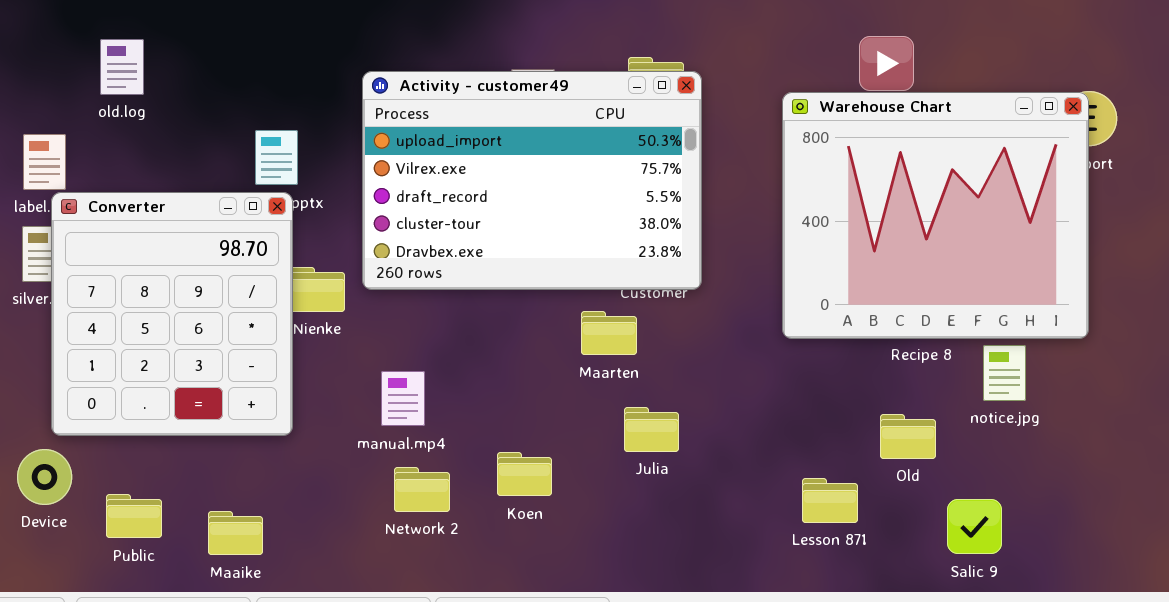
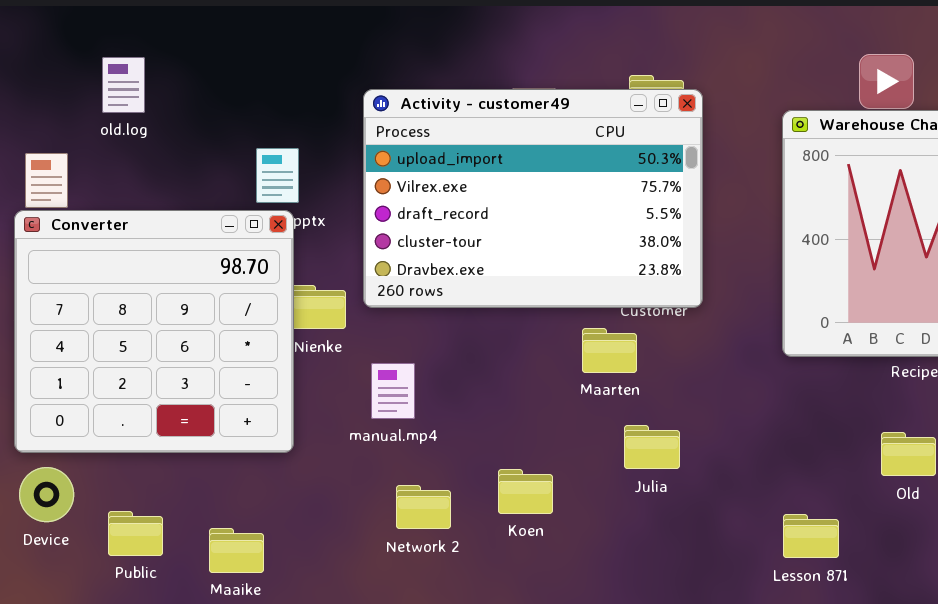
Converter: [51,192,293,436] -> [14,210,294,453], resized
manual.mp4: [381,371,425,426] -> [371,363,415,419], moved
Lesson 871: [802,478,858,523] -> [783,514,839,558], moved

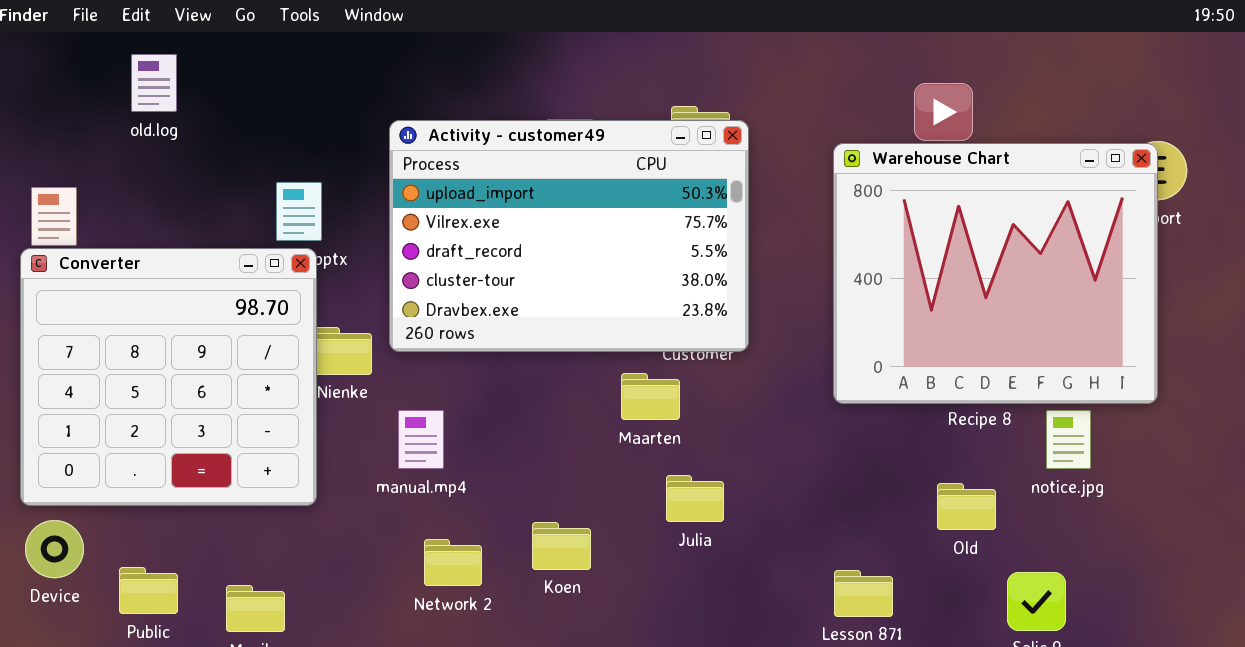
old.log: [102,57,145,113] -> [131,54,177,112], moved

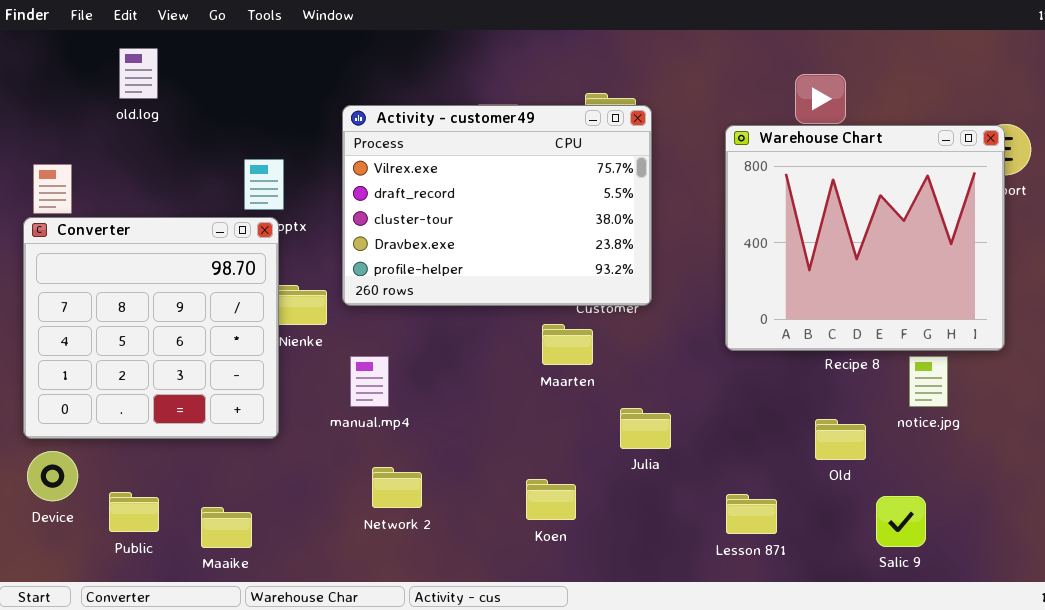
Activity - customer49: [389,120,749,352] -> [342,105,652,306], scrolled down 1 row
Julia: [666,475,724,522] -> [620,408,671,449], moved
Koen: [532,522,591,570] -> [526,479,576,520], moved

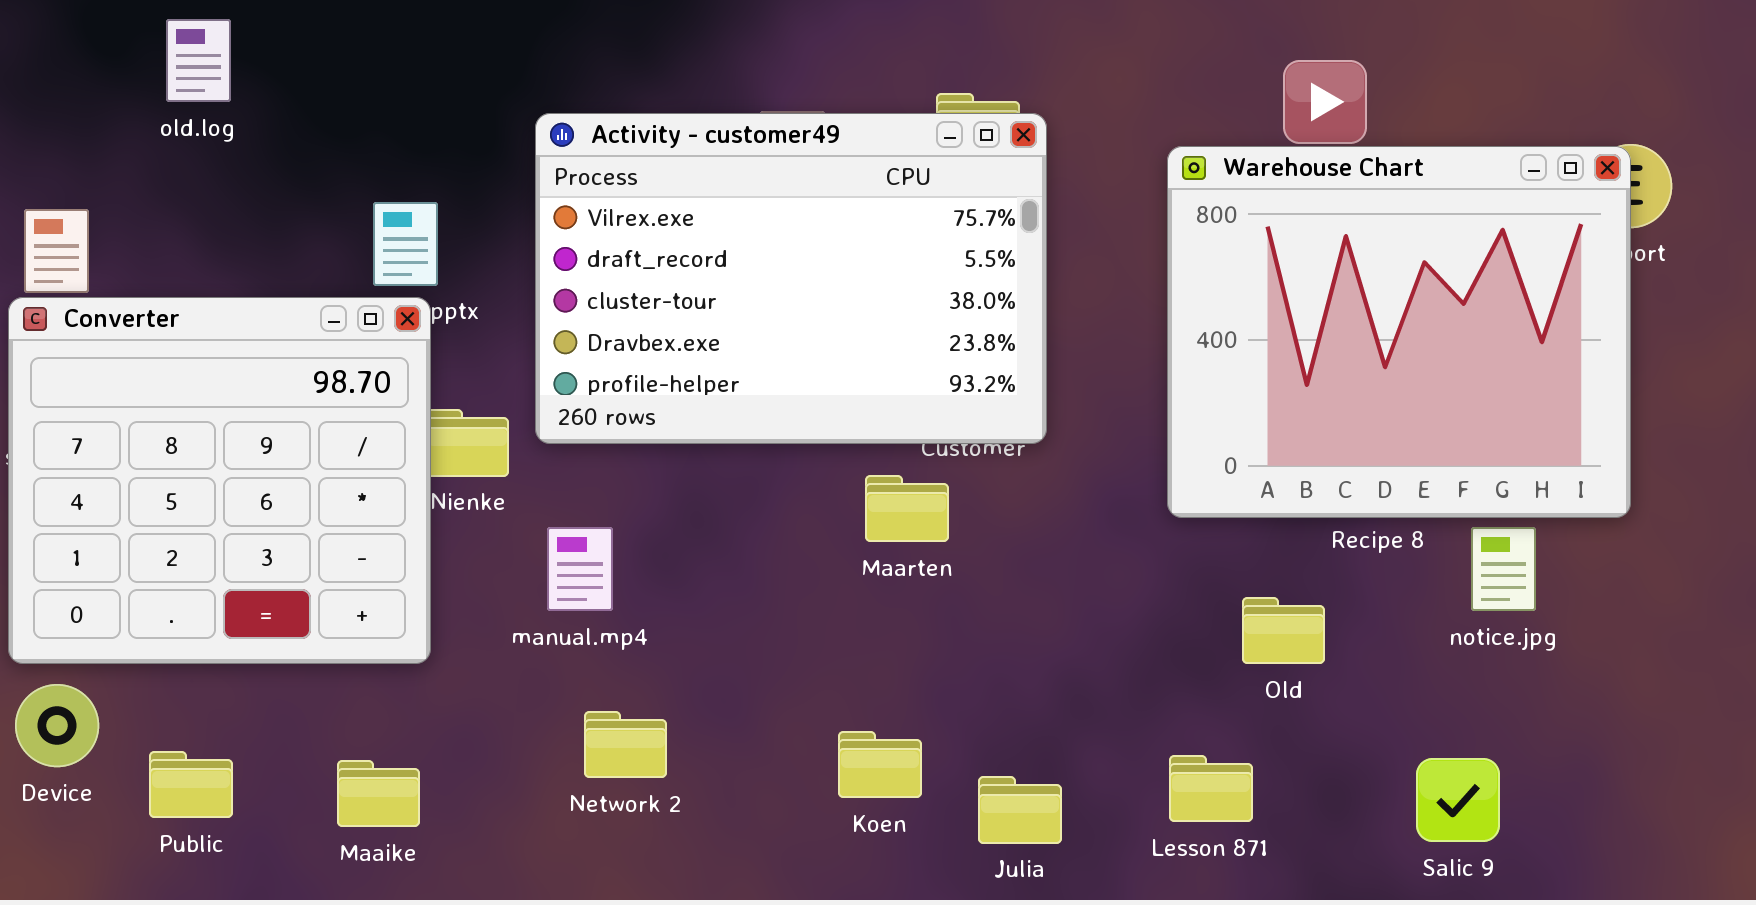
Julia: [620,408,671,449] -> [978,776,1062,844], moved
Old: [815,419,866,460] -> [1242,597,1325,664], moved
Maaike: [201,507,252,548] -> [337,760,420,827], moved

